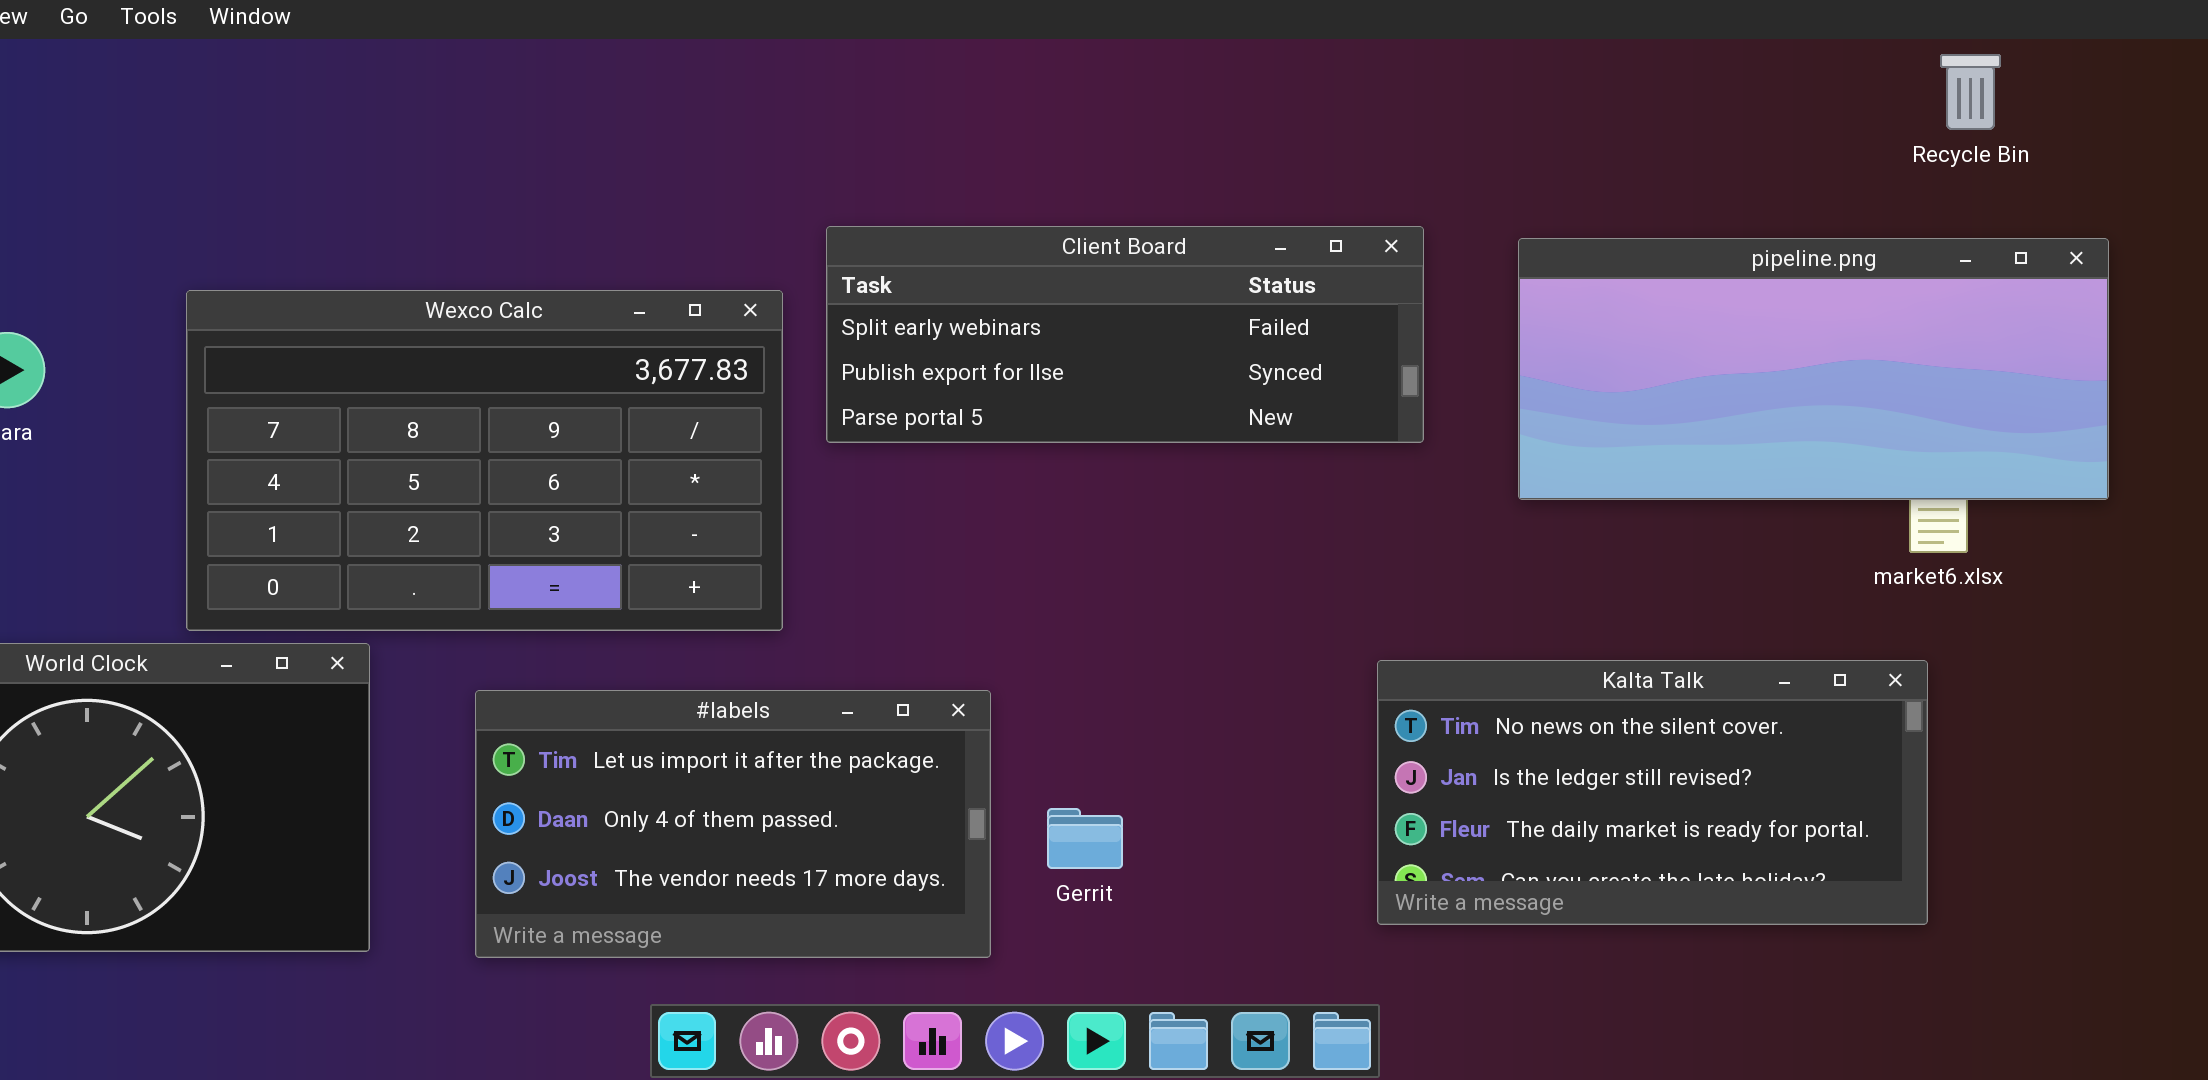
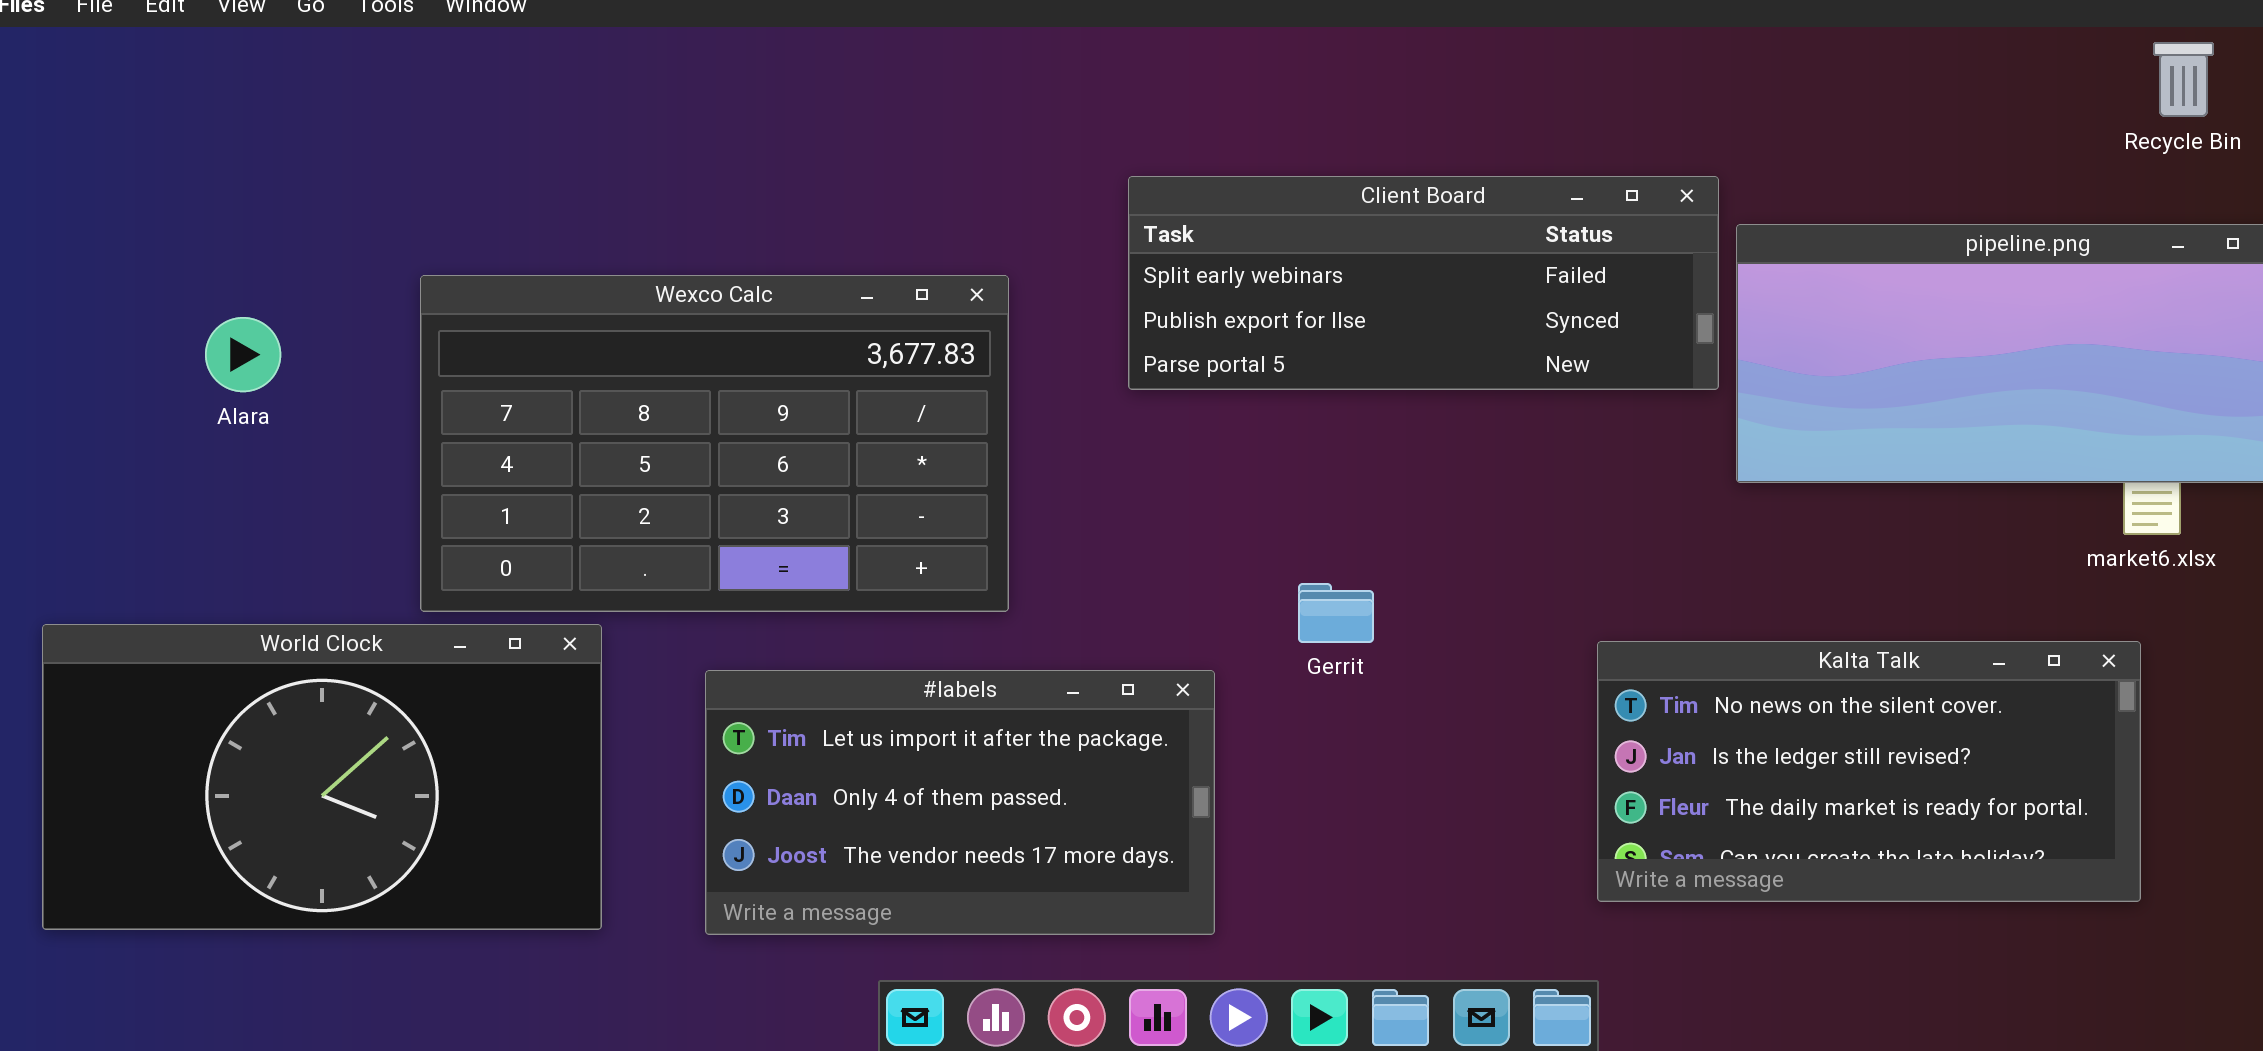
Client Board: [826,226,1424,443] -> [1128,176,1719,390], moved
Gerrit: [1047,808,1123,869] -> [1298,583,1374,643], moved

